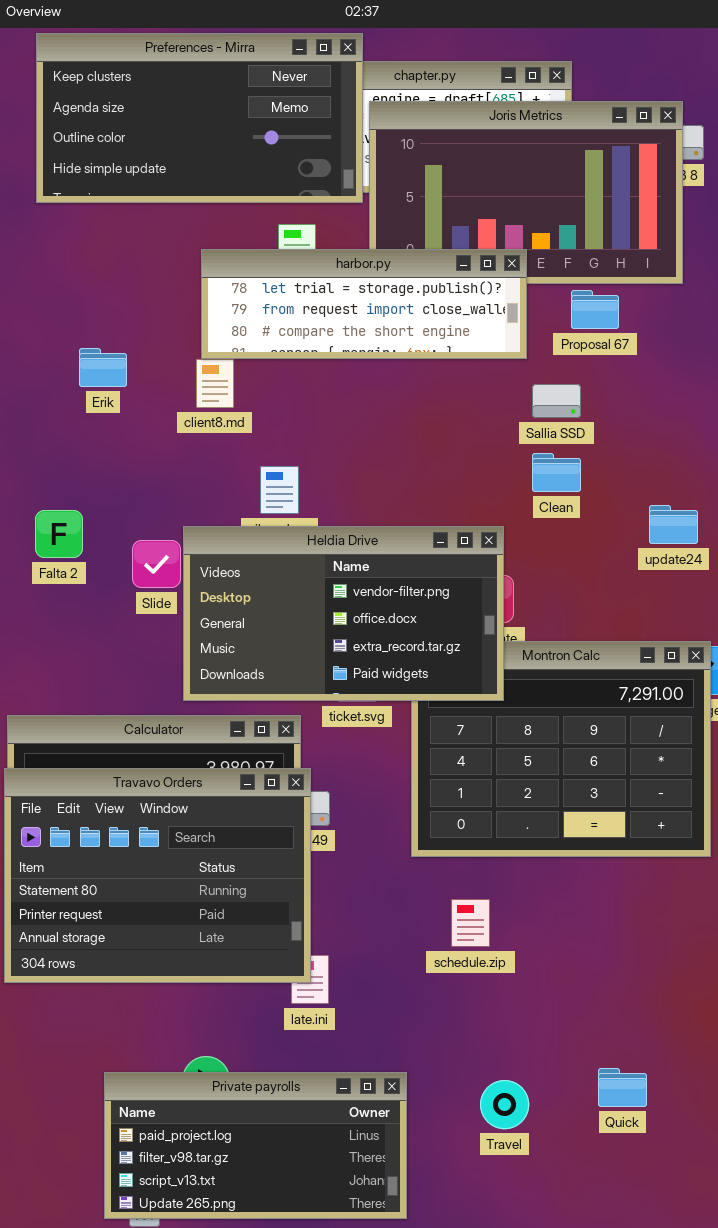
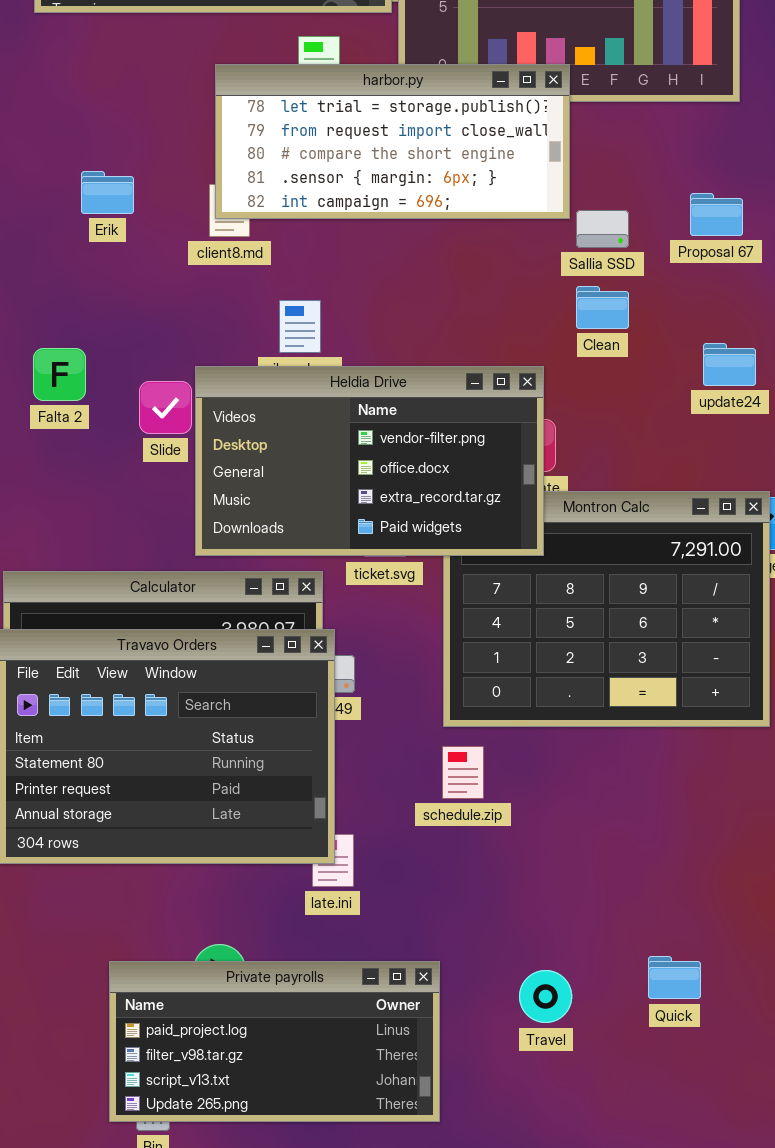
harbor.py: [201,249,527,359] -> [215,64,570,219], resized
Proposal 67: [571,290,619,329] -> [690,193,743,236], moved
schedule.zip: [451,899,490,947] -> [442,746,484,799], moved

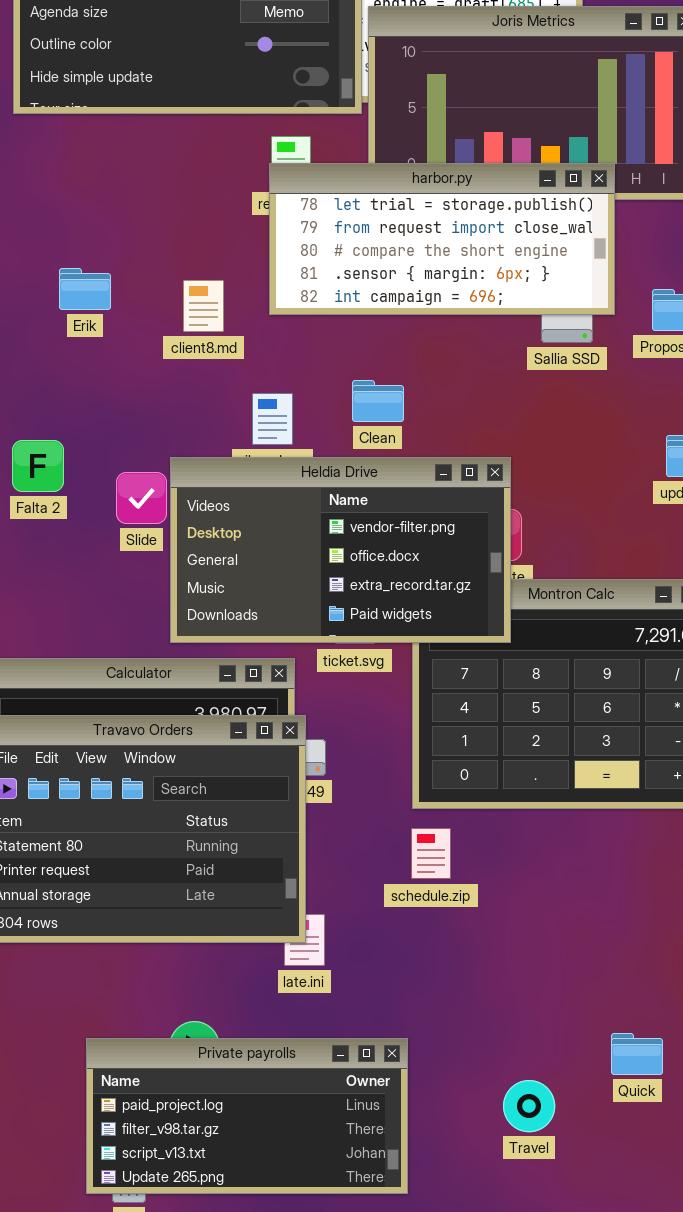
harbor.py: [215,64,570,219] -> [269,163,615,315], moved
Clean: [576,286,629,329] -> [352,380,404,422], moved
Travel: [519,970,572,1023] -> [503,1080,555,1132], moved

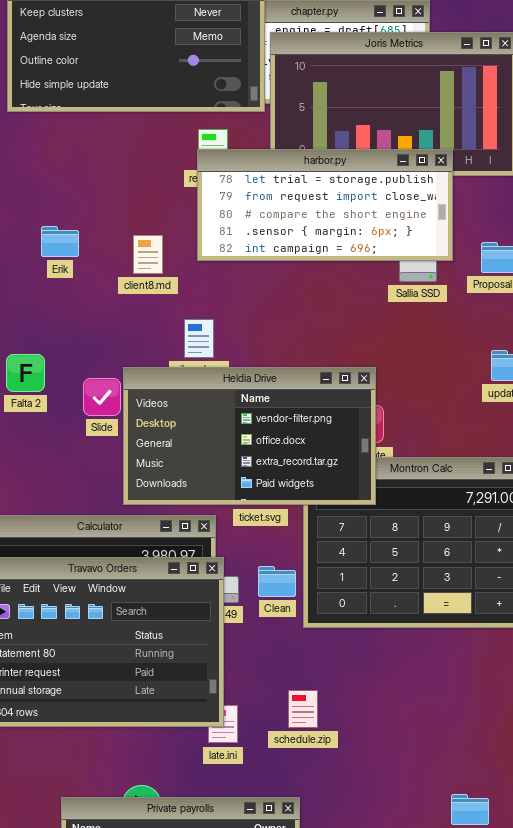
Clean: [352,380,404,422] -> [258,566,296,597], moved
schedule.zip: [411,828,451,879] -> [288,690,318,728], moved

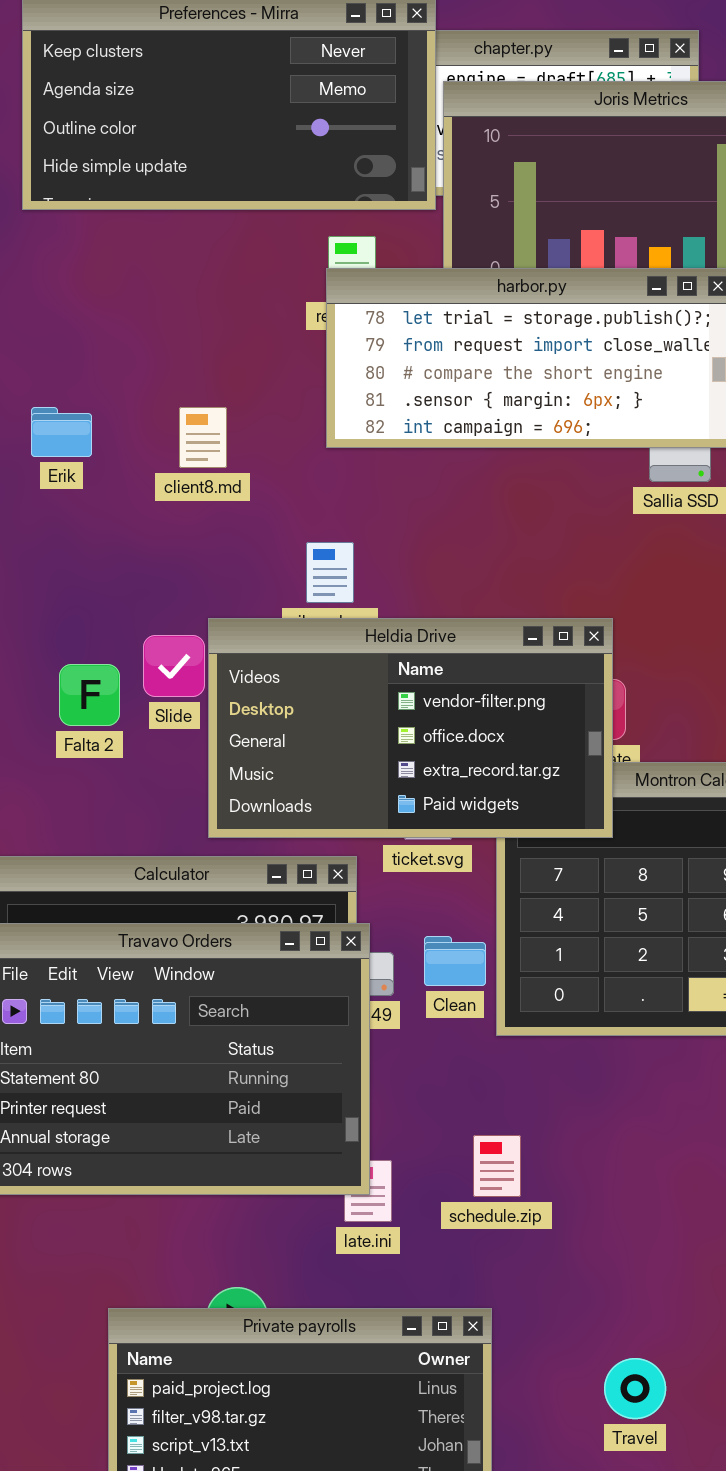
Erik: [41,226,79,257] -> [31,407,92,457], moved
client8.md: [133,235,163,274] -> [179,407,227,468], moved
Falta 2: [6,354,45,392] -> [59,664,120,726], moved

